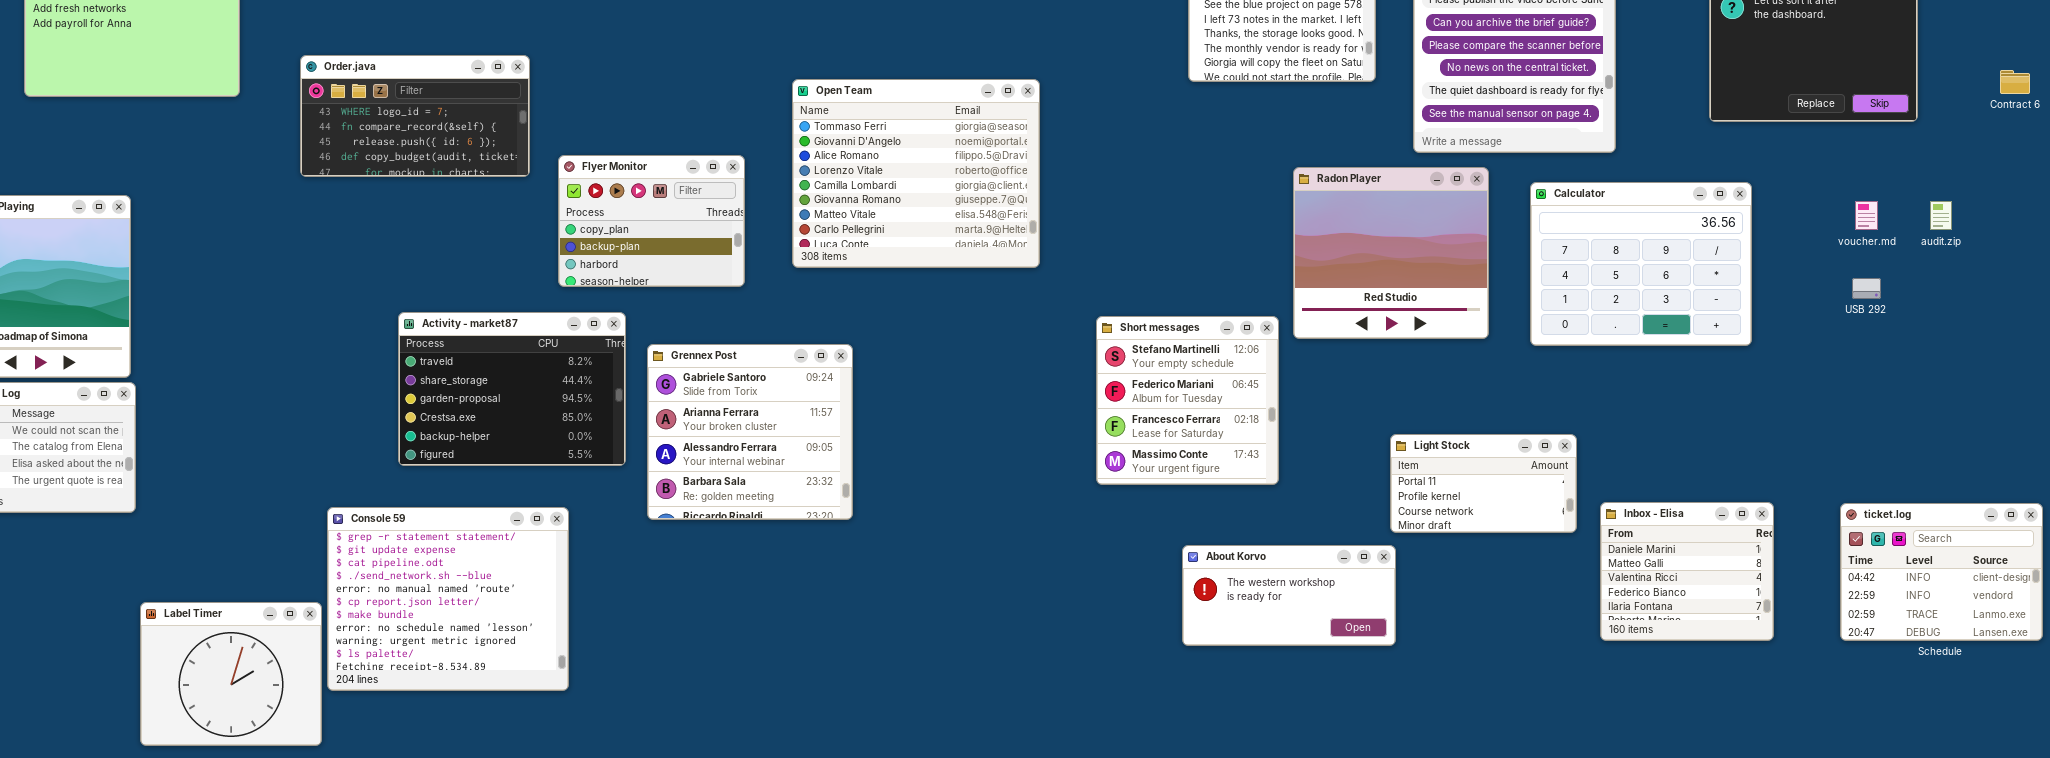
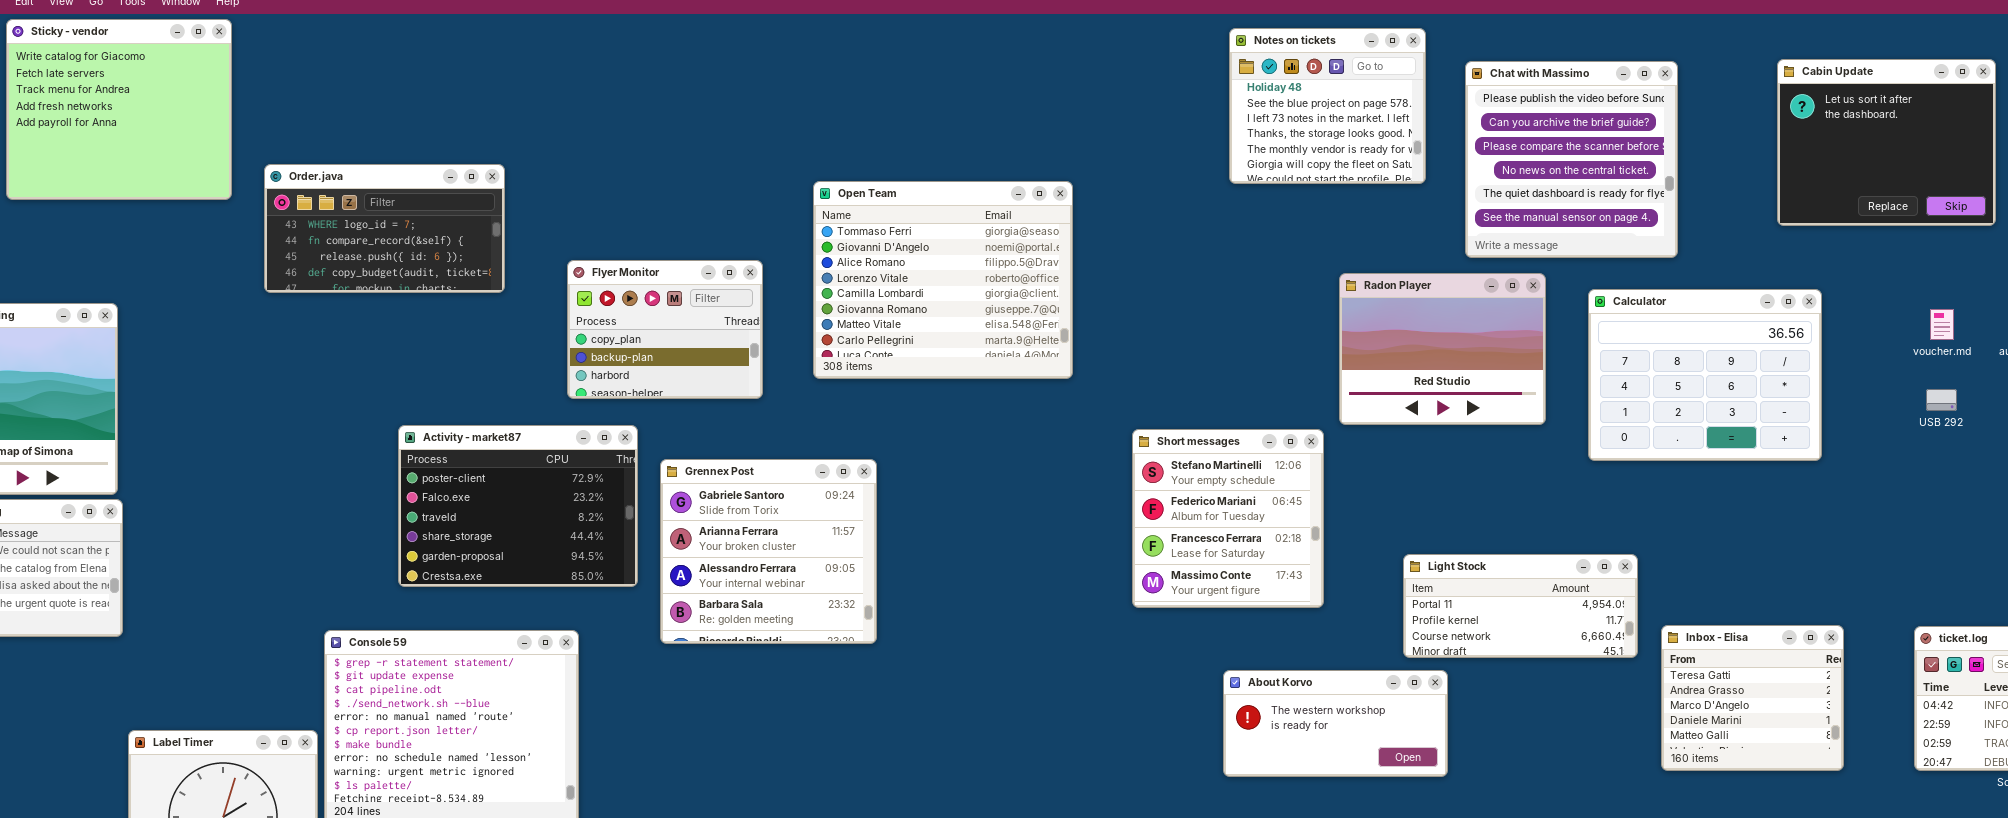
Order.java: [300,55,530,177] -> [264,164,505,293], moved
Radon Player: [1293,167,1489,339] -> [1339,273,1546,425], resized
Activity - market87: [398,312,626,466] -> [398,425,638,587], scrolled up 2 rows
Light Stock: [1390,434,1577,533] -> [1403,554,1638,658], resized
Inbox - Elisa: [1600,502,1774,641] -> [1661,625,1844,771], scrolled up 3 rows

